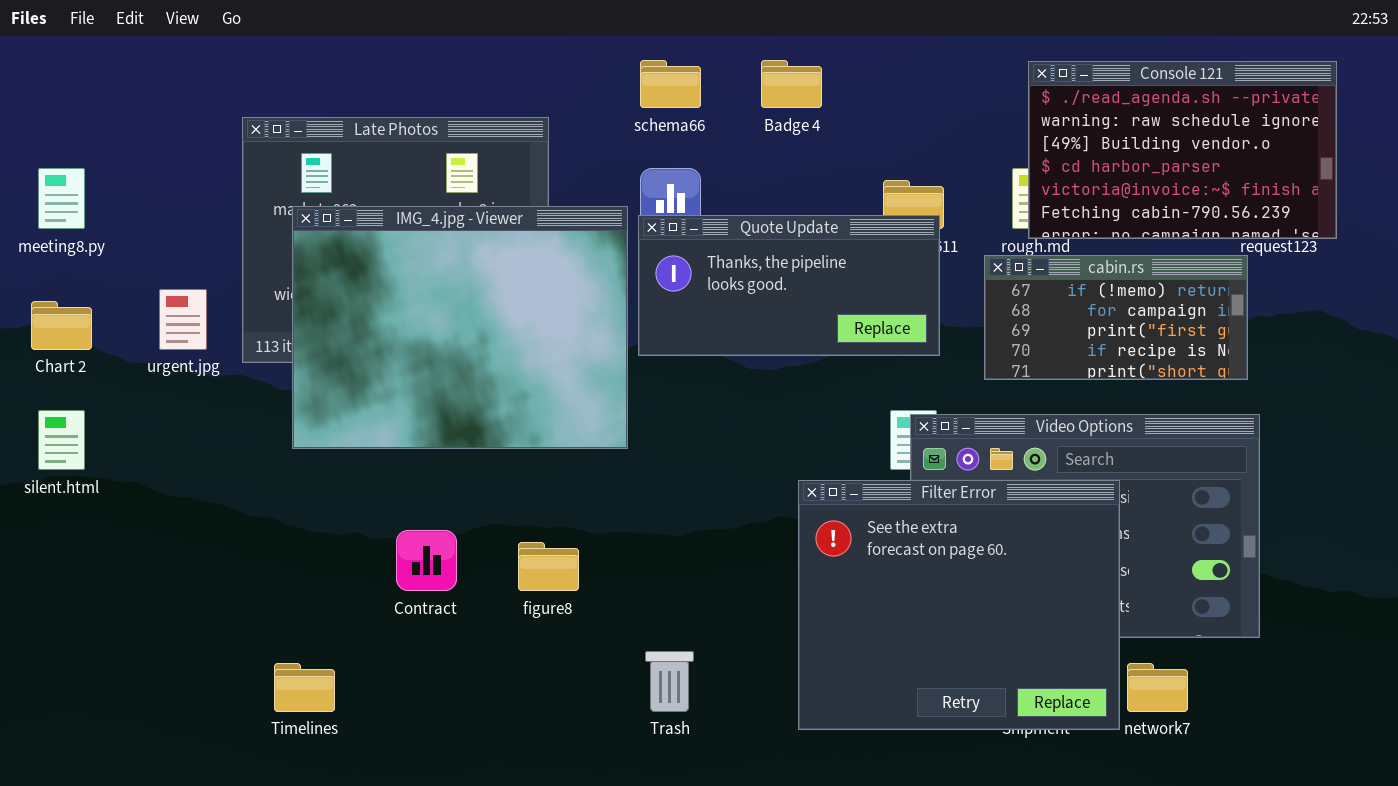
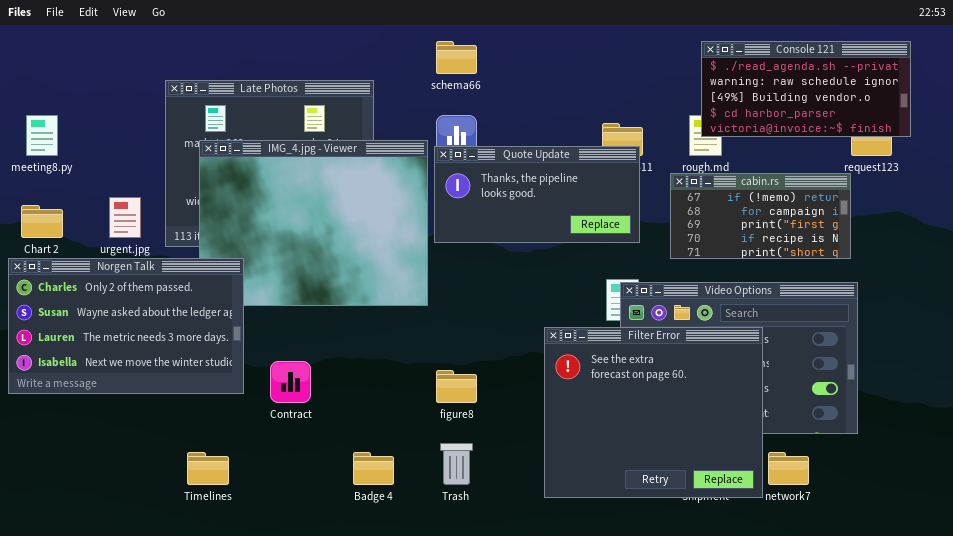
Badge 4: [761,60,822,108] -> [353,452,394,485], moved
Console 121: [1028,61,1337,239] -> [701,41,911,137], resized
Norgen Talk: none -> [8,258,244,394], opened
figure8: [518,542,579,591] -> [436,370,477,403], moved

